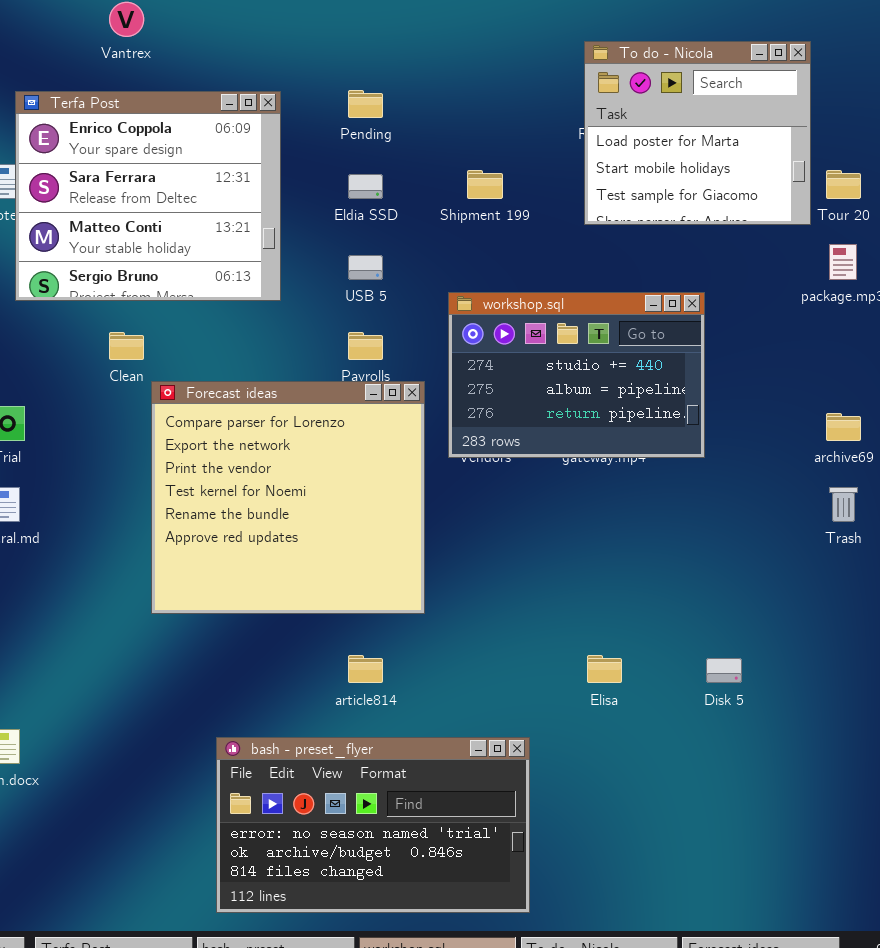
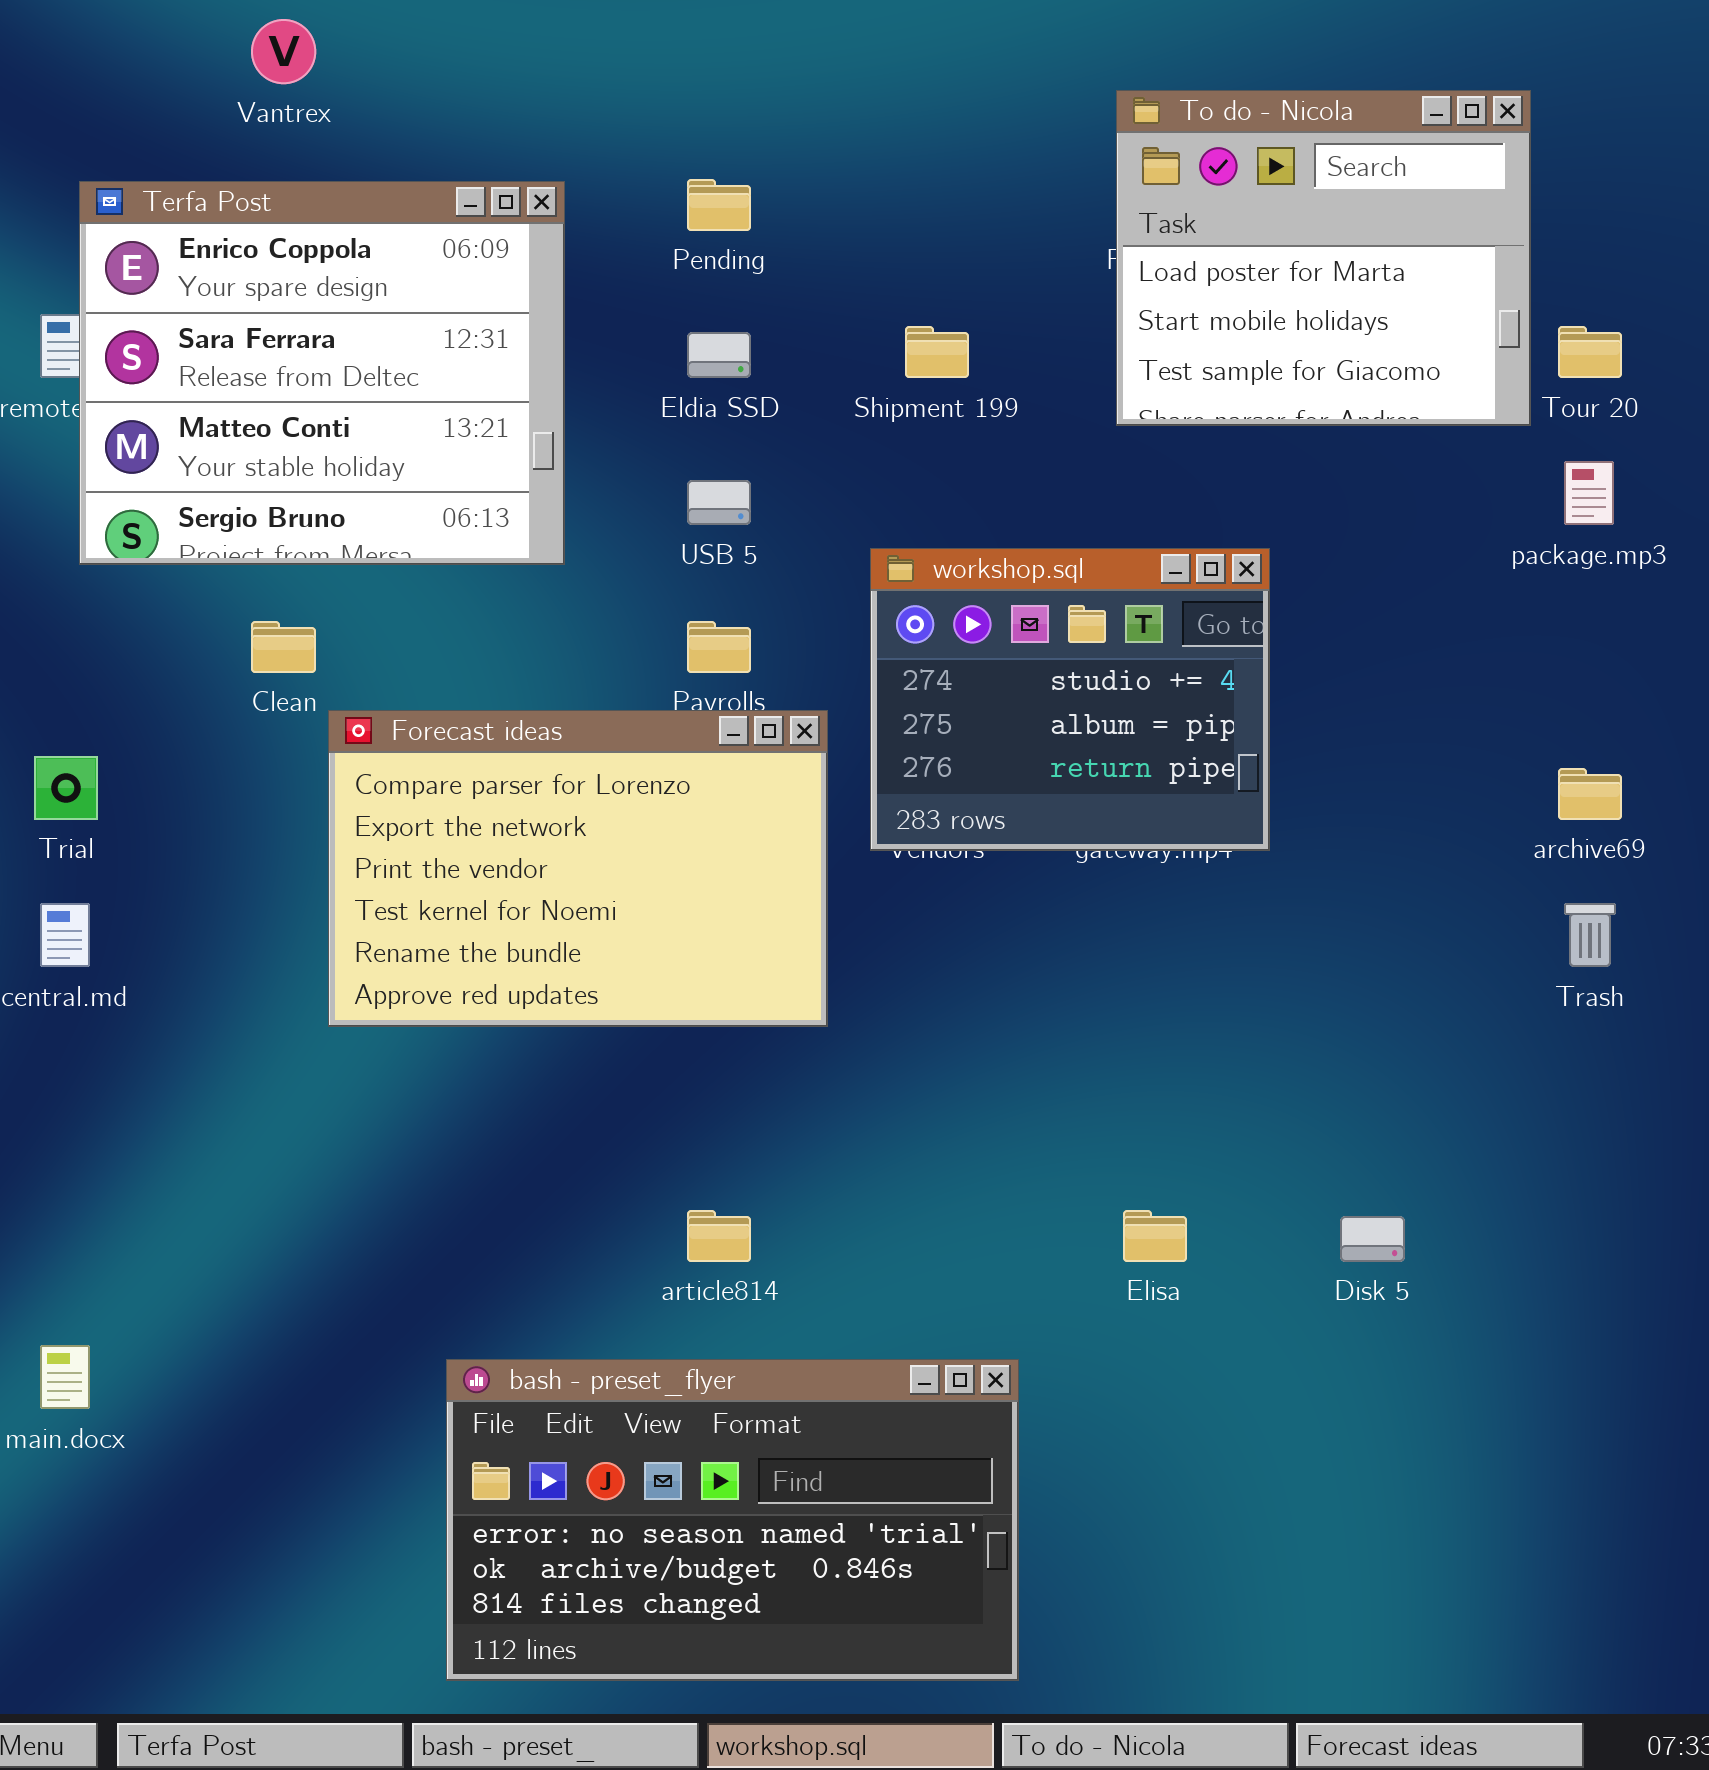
workshop.sql: [448,292,705,458] -> [870,548,1270,851], resized
Forecast ideas: [151,381,425,614] -> [328,710,828,1027], resized

